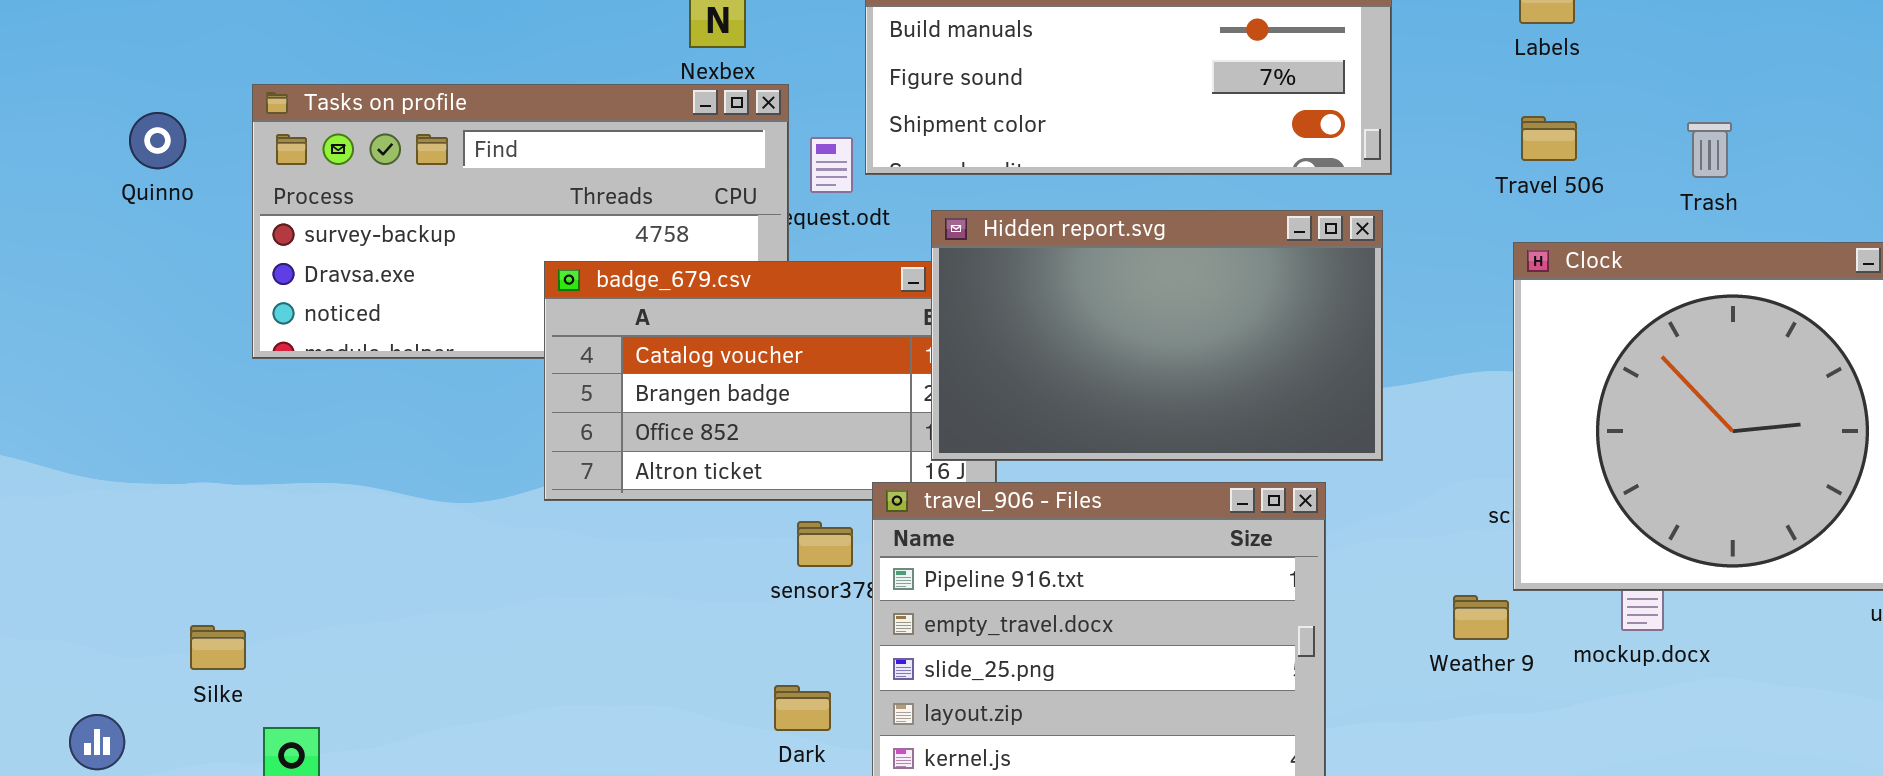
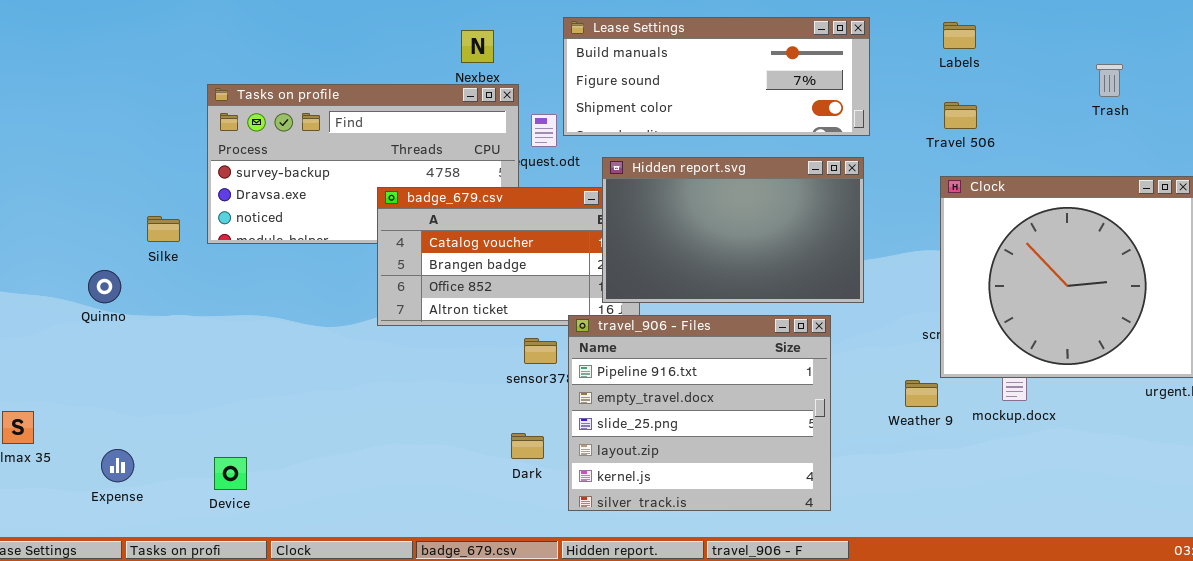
Quinno: [129,112,186,169] -> [88,270,121,303], moved
Trash: [1687,122,1732,178] -> [1096,64,1123,97], moved
Silke: [190,625,246,670] -> [147,216,180,242], moved

